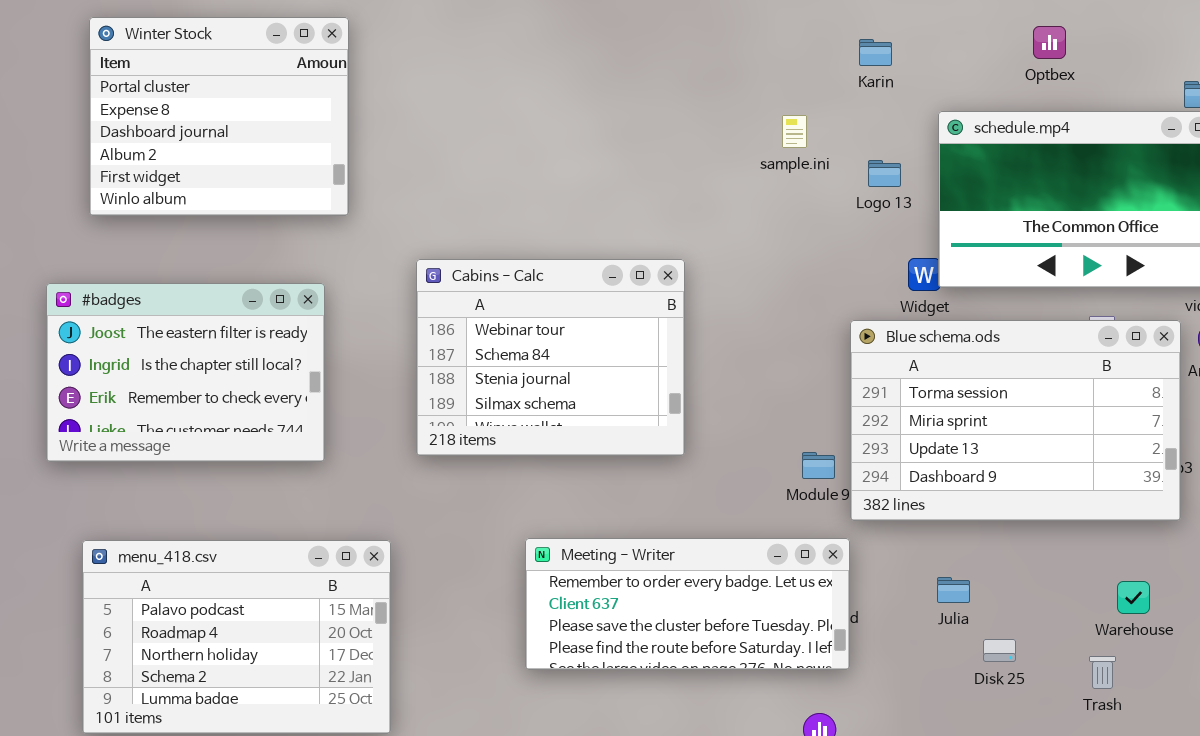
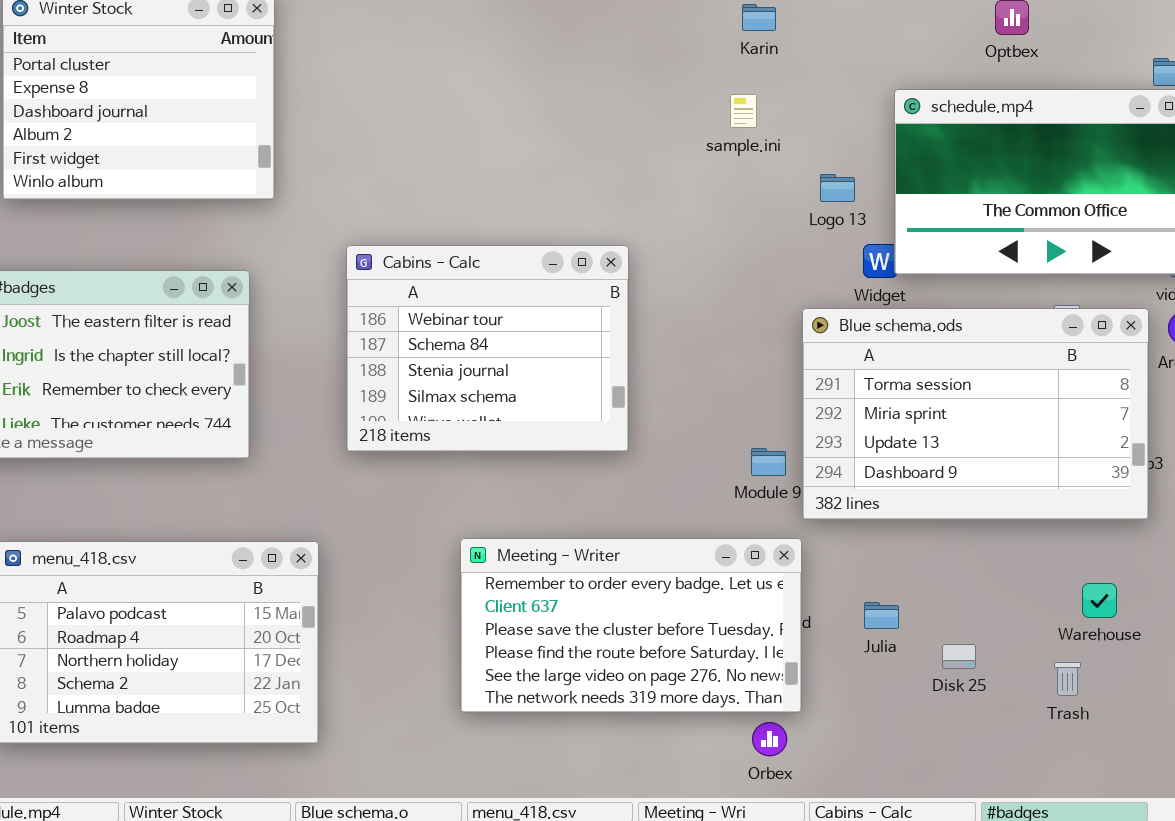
Karin: [859,39,892,66] -> [742,4,776,31], moved
Logo 13: [868,160,901,187] -> [820,174,855,202], moved
Meeting - Writer: [525,538,850,670] -> [460,538,802,713], resized
Julia: [937,577,970,603] -> [864,602,899,629], moved

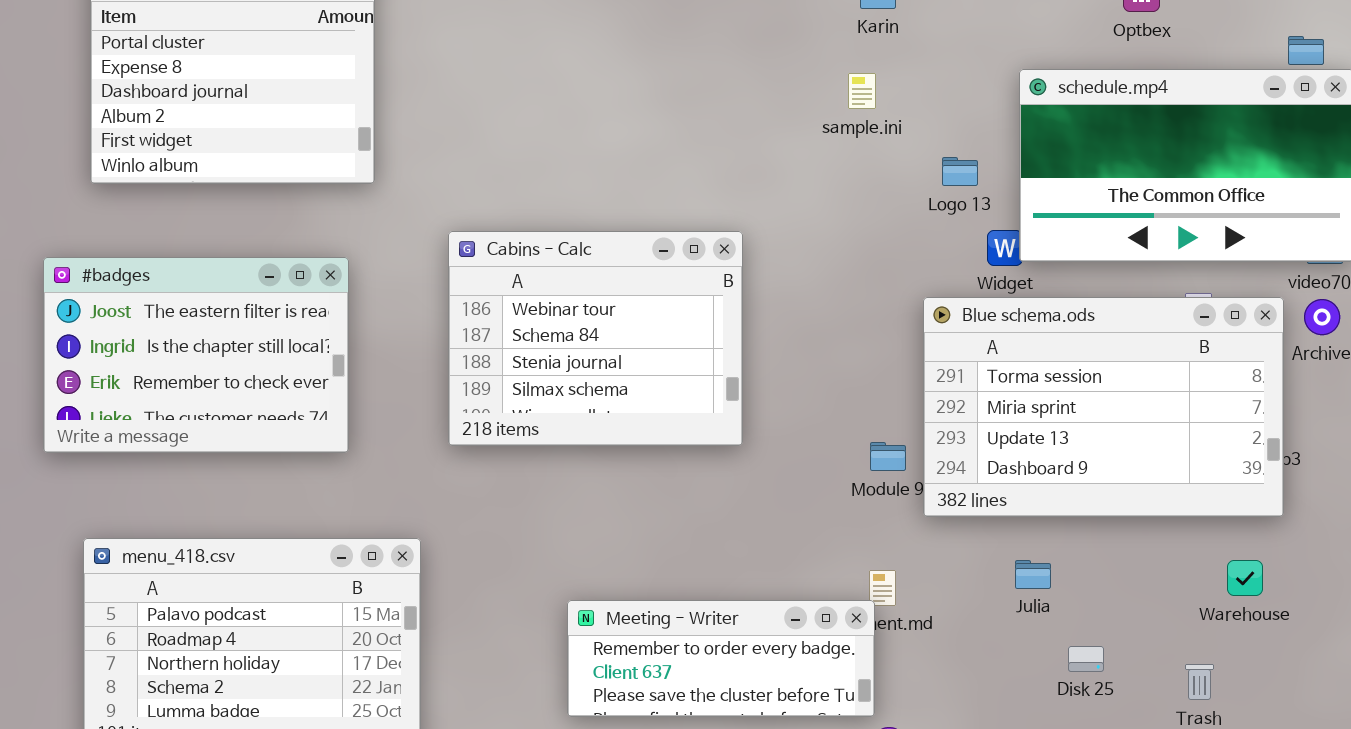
Meeting - Writer: [460,538,802,713] -> [567,600,875,717], resized
Warehouse: [1082,583,1117,618] -> [1227,560,1263,596], moved
Julia: [864,602,899,629] -> [1015,560,1051,589], moved

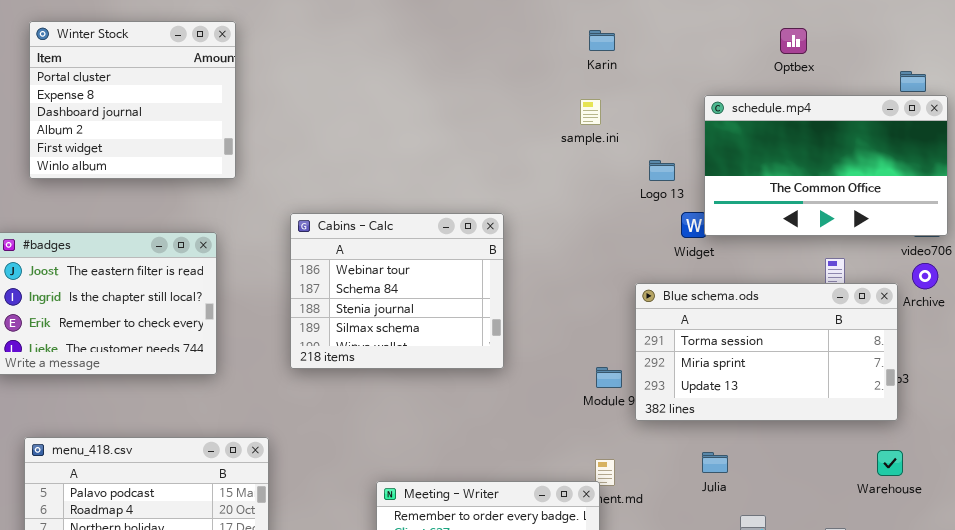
Blue schema.ods: [923,297,1284,517] -> [635,283,898,421], resized
Warehouse: [1227,560,1263,596] -> [877,450,903,476], moved

